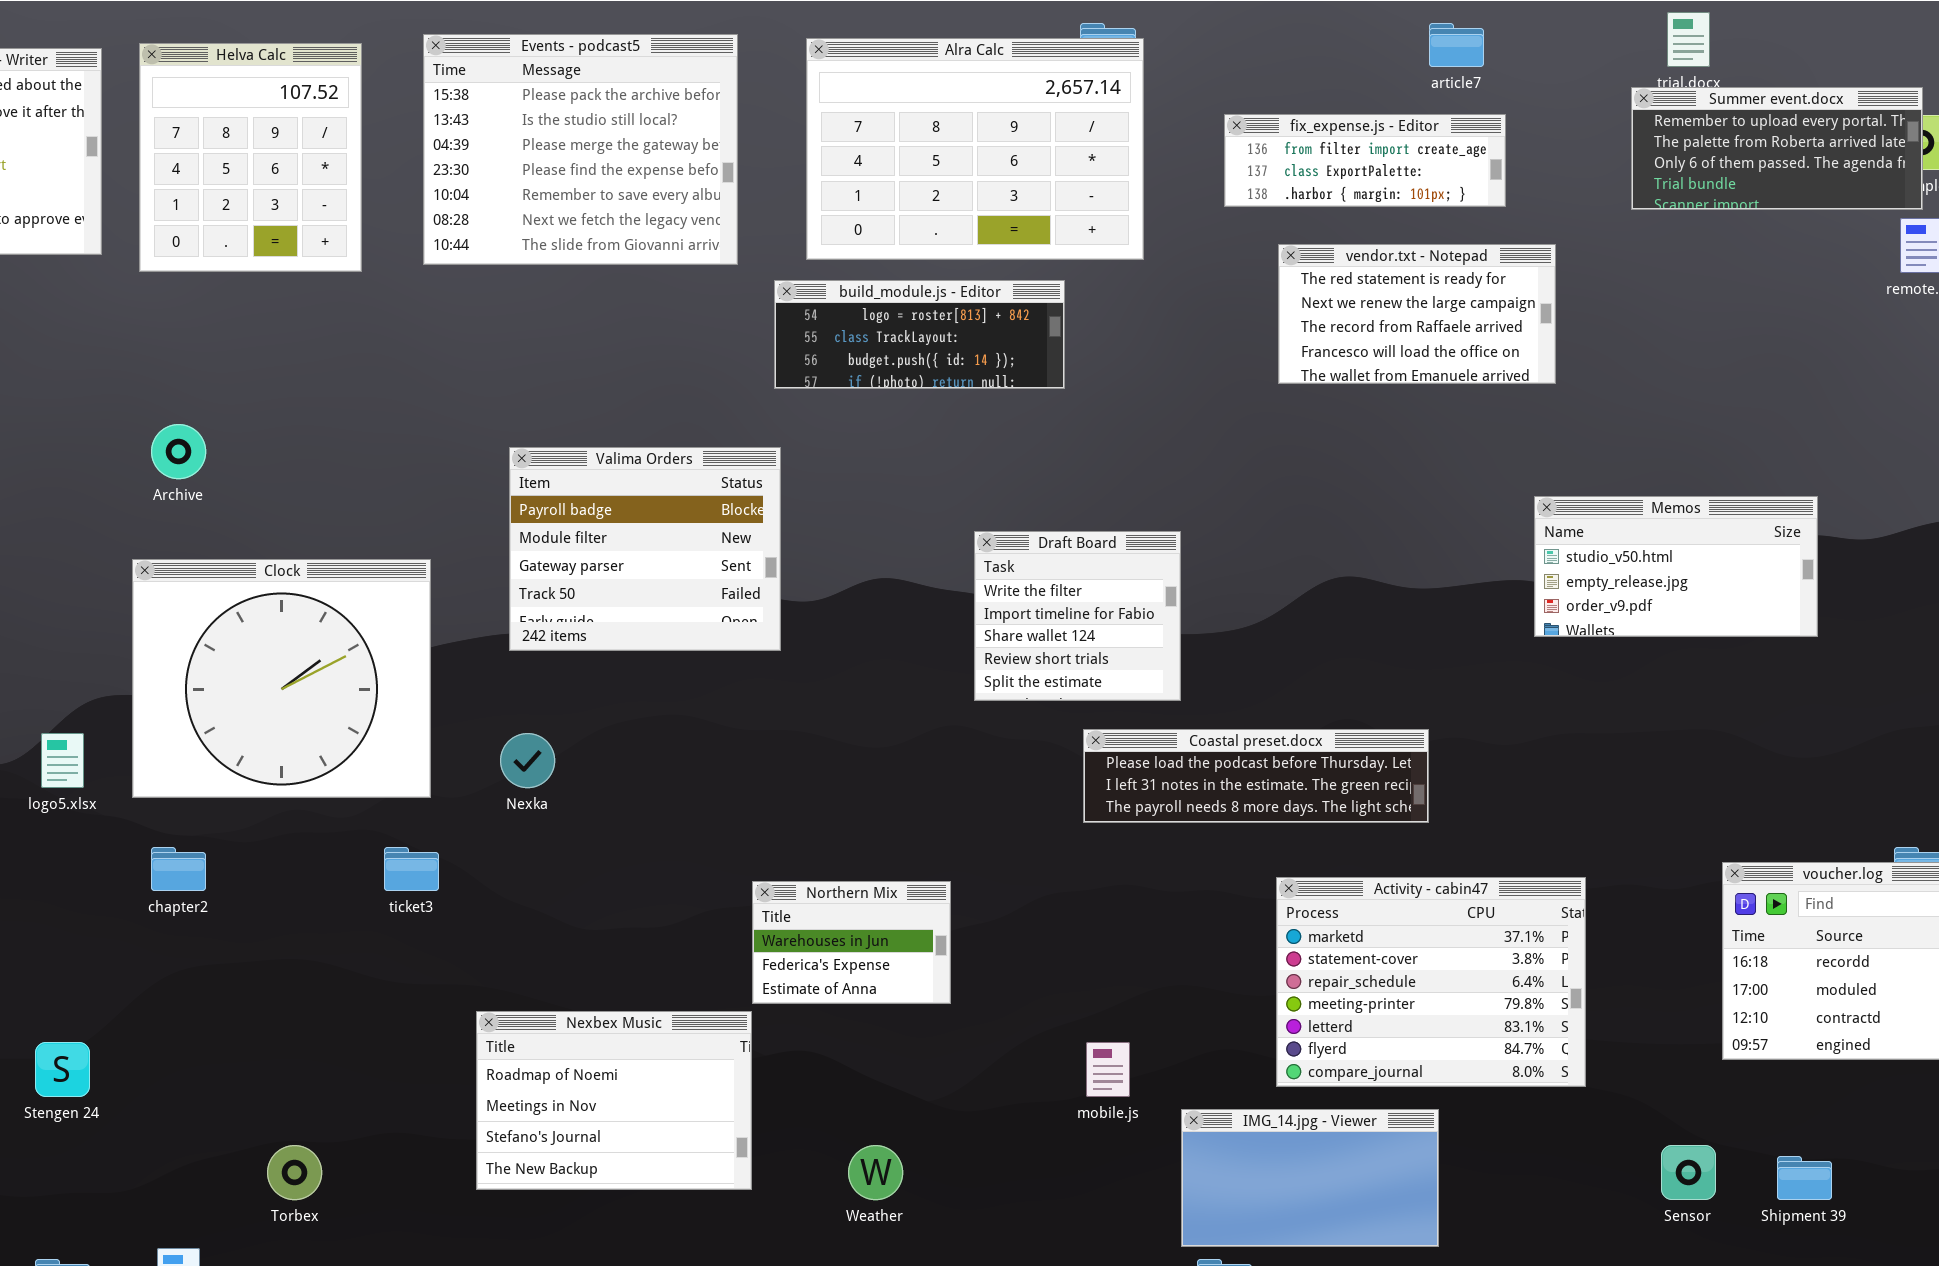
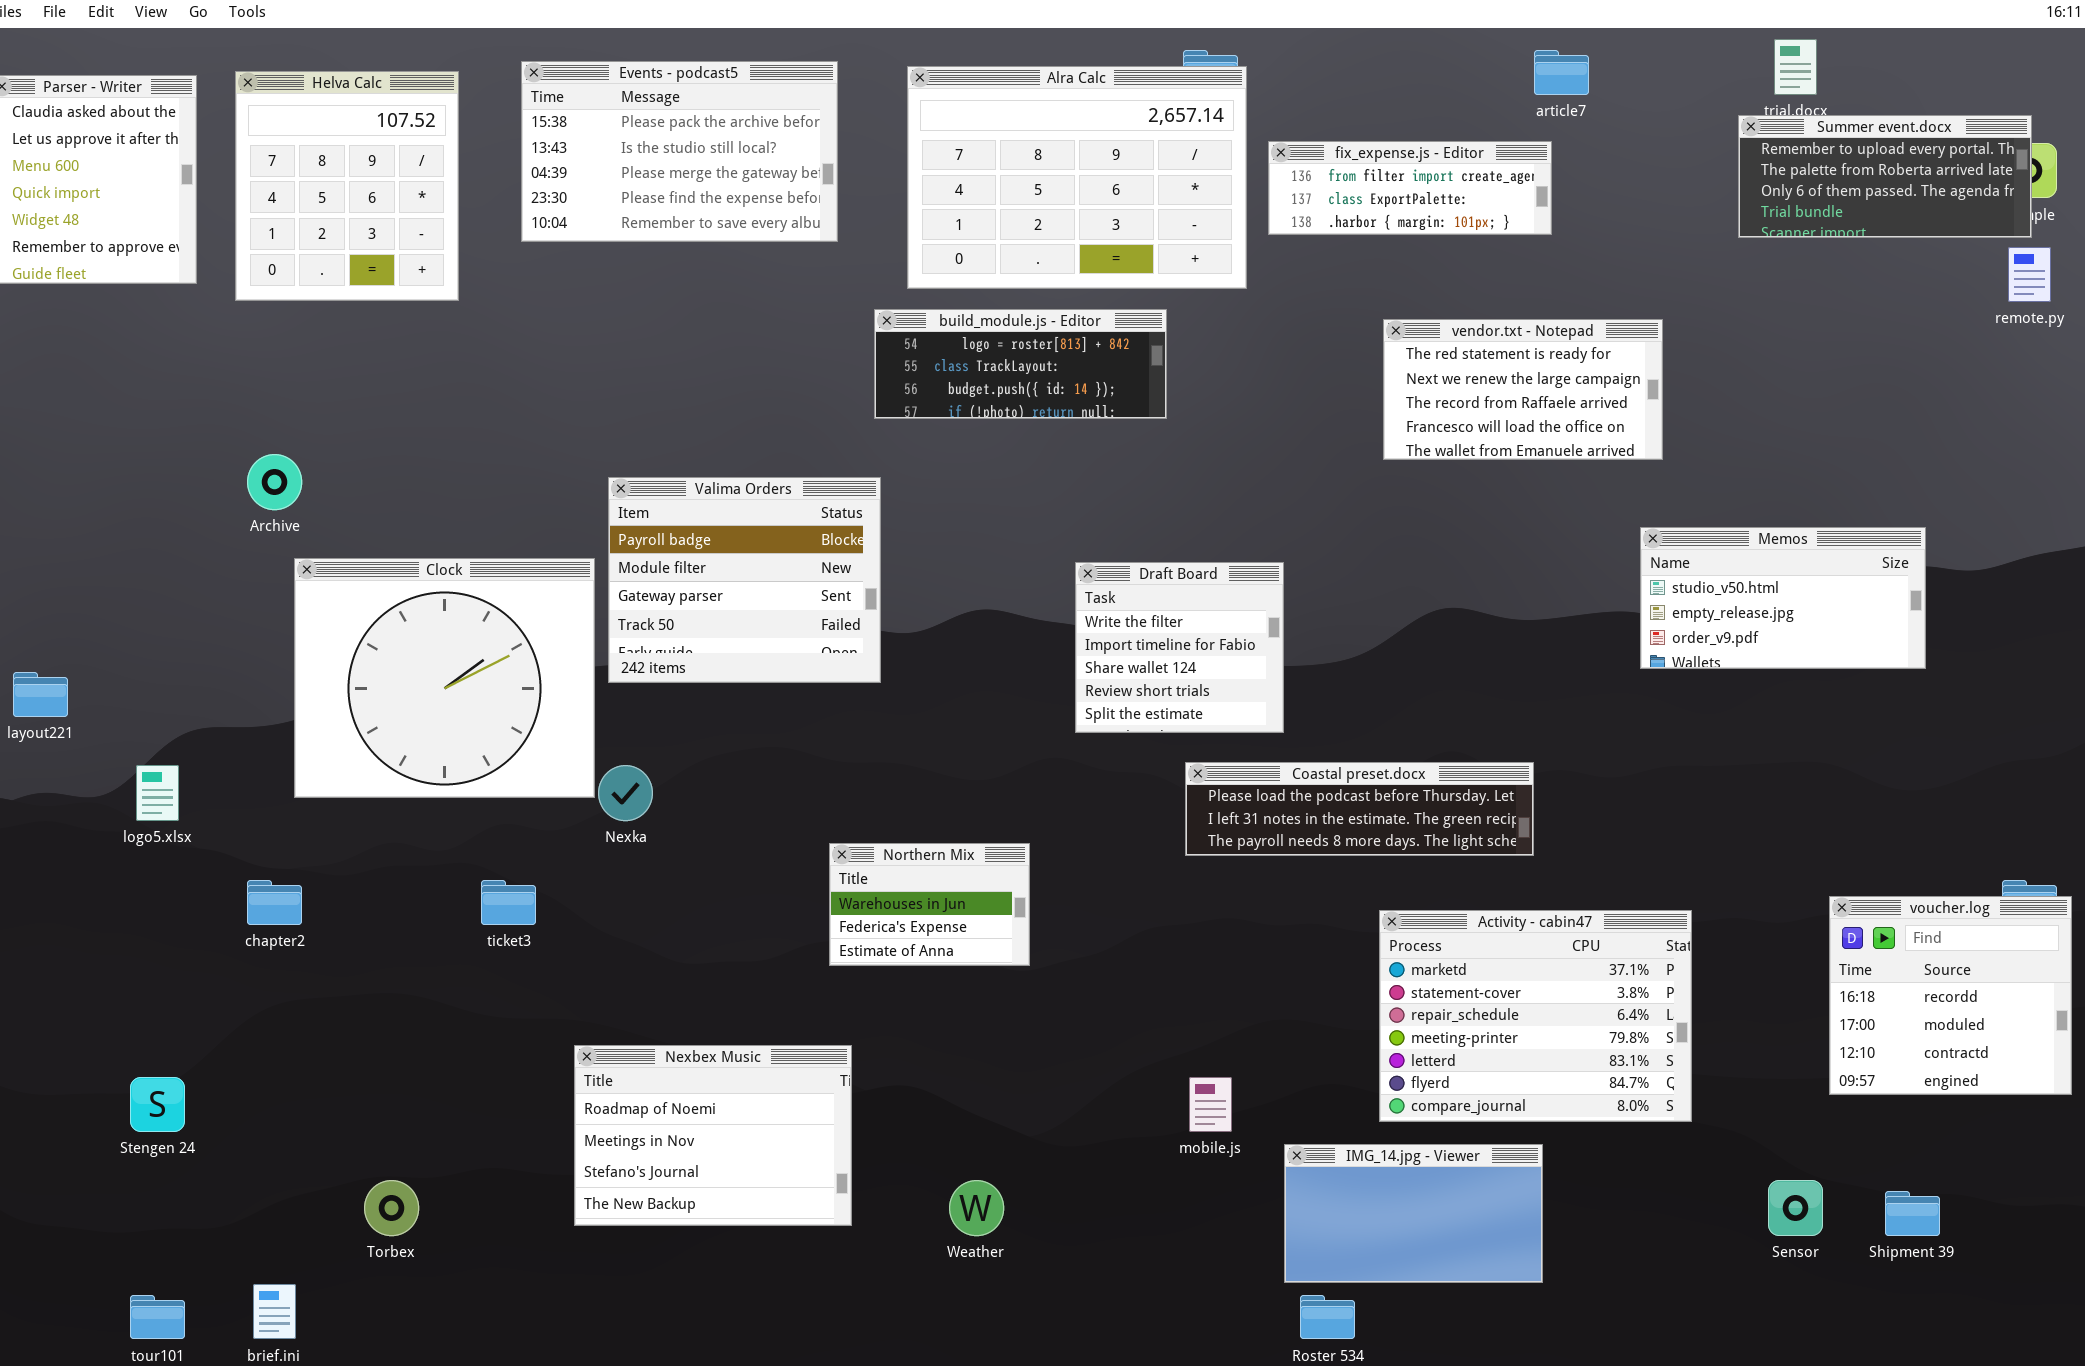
Events - podcast5: [423,34,738,265] -> [521,61,838,242], resized
fix_expense.js - Editor: [1224,114,1506,207] -> [1268,141,1552,235], moved
vendor.txt - Notepad: [1278,244,1556,384] -> [1383,319,1663,460], moved
Clock: [132,559,431,798] -> [294,558,595,798], moved
Northern Mix: [752,881,951,1004] -> [829,843,1030,966], moved

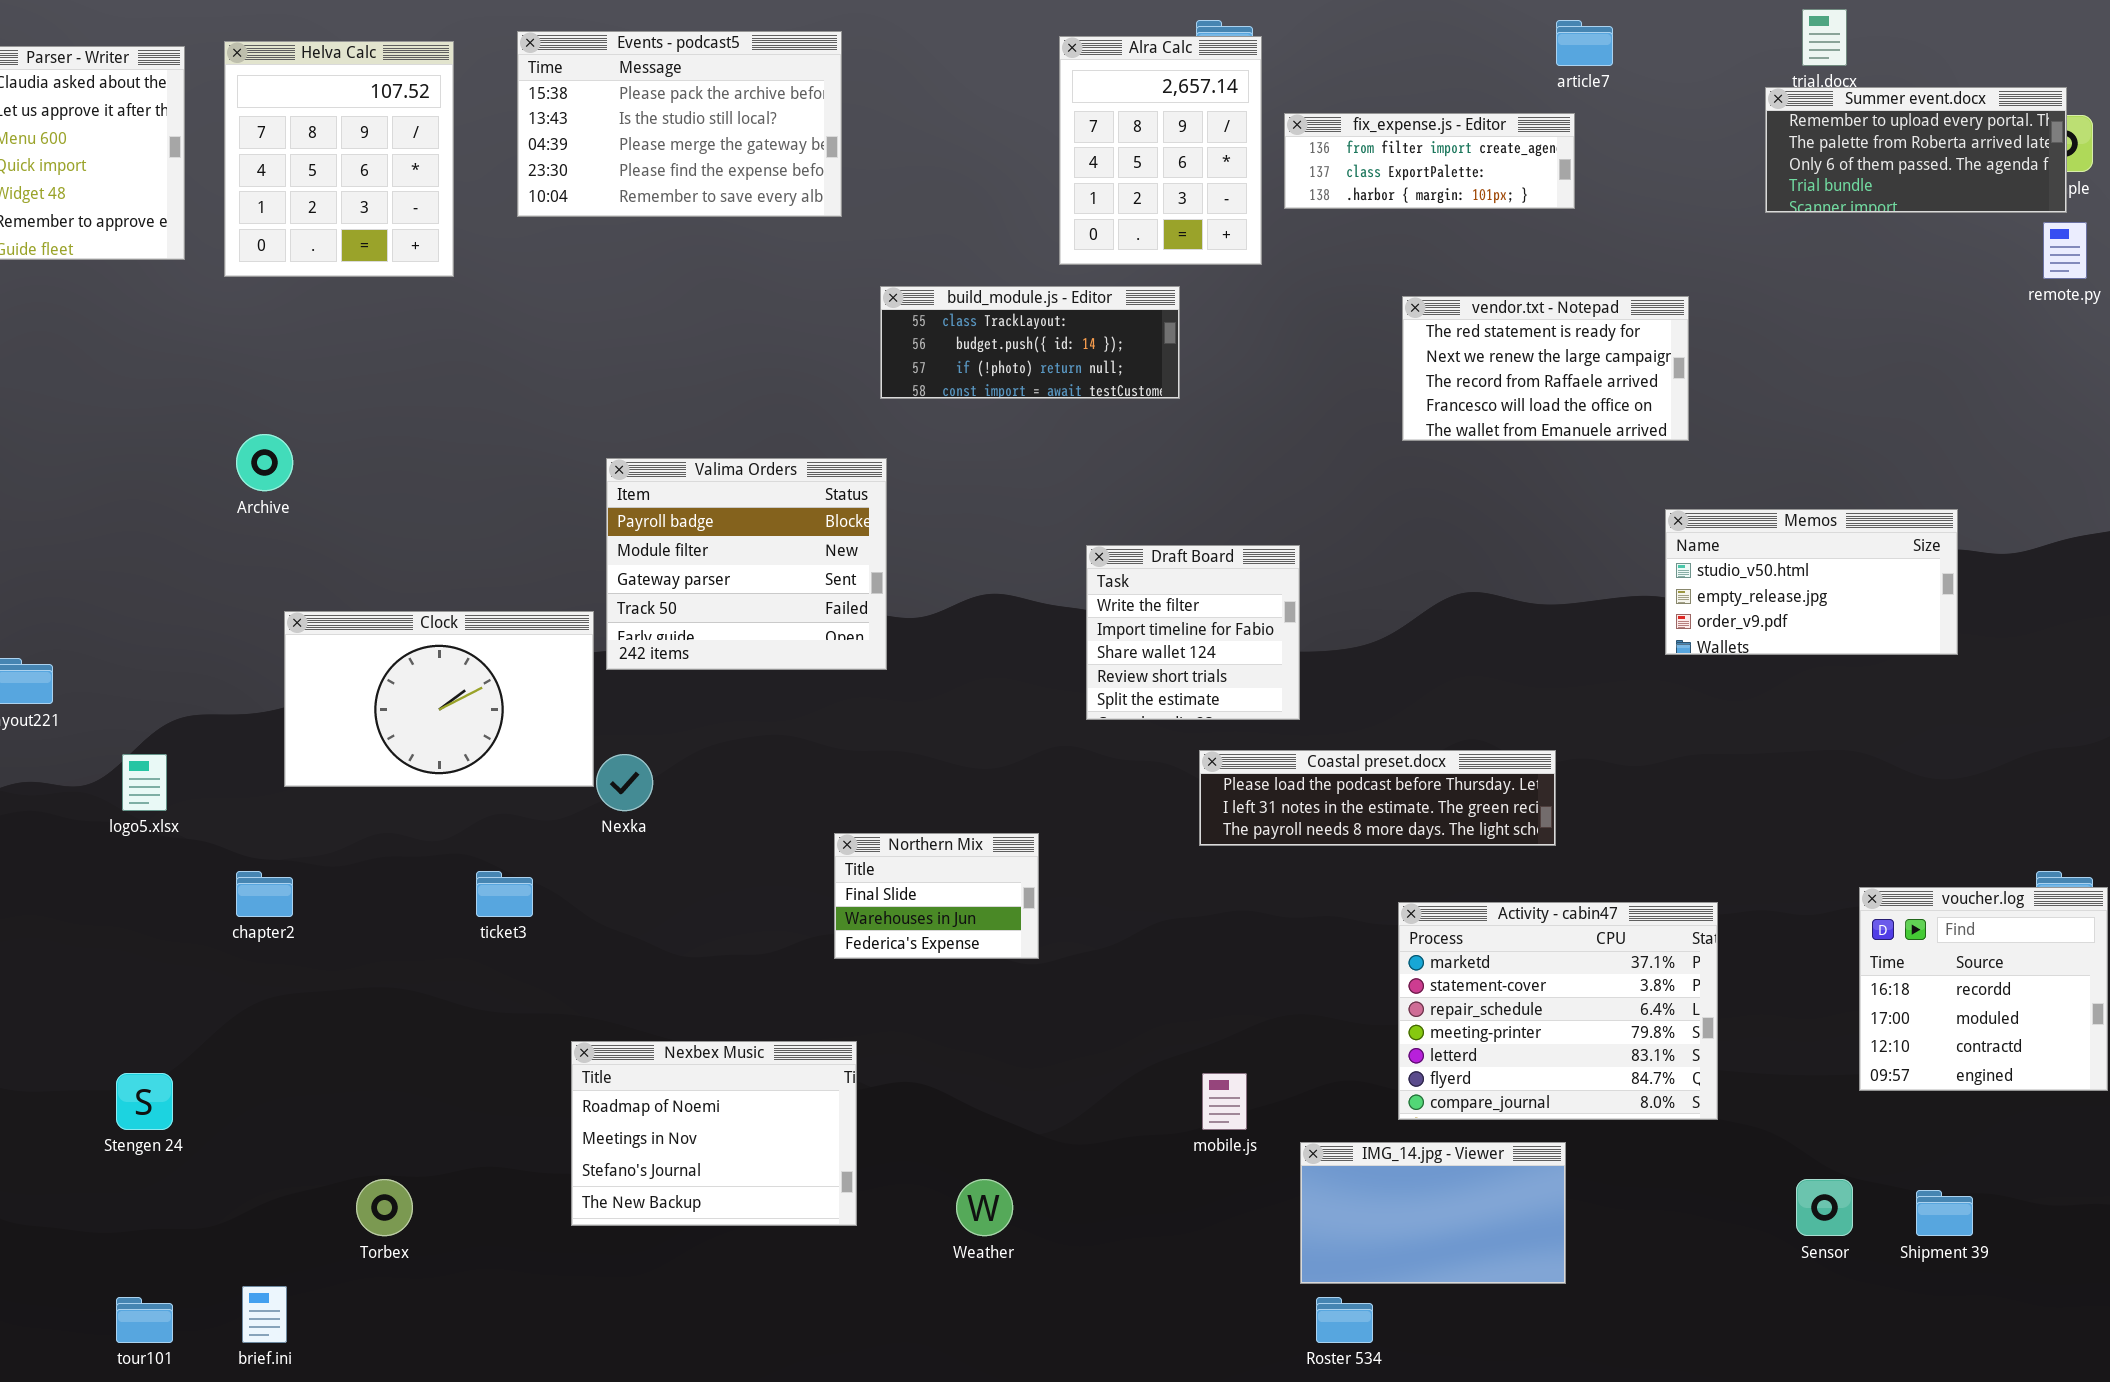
Alra Calc: [907,66,1247,289] -> [1059,36,1262,265], resized
build_module.js - Editor: [874,309,1167,419] -> [880,286,1180,399], scrolled down 1 row
Clock: [294,558,595,798] -> [284,611,594,787], resized
Northern Mix: [829,843,1030,966] -> [834,833,1039,959], scrolled up 1 row

